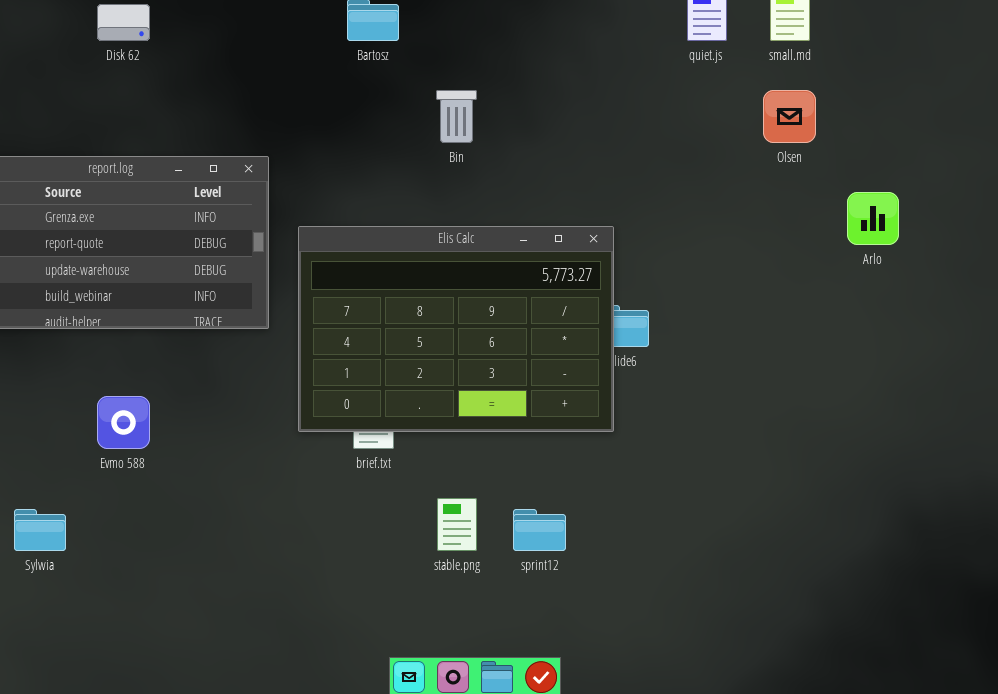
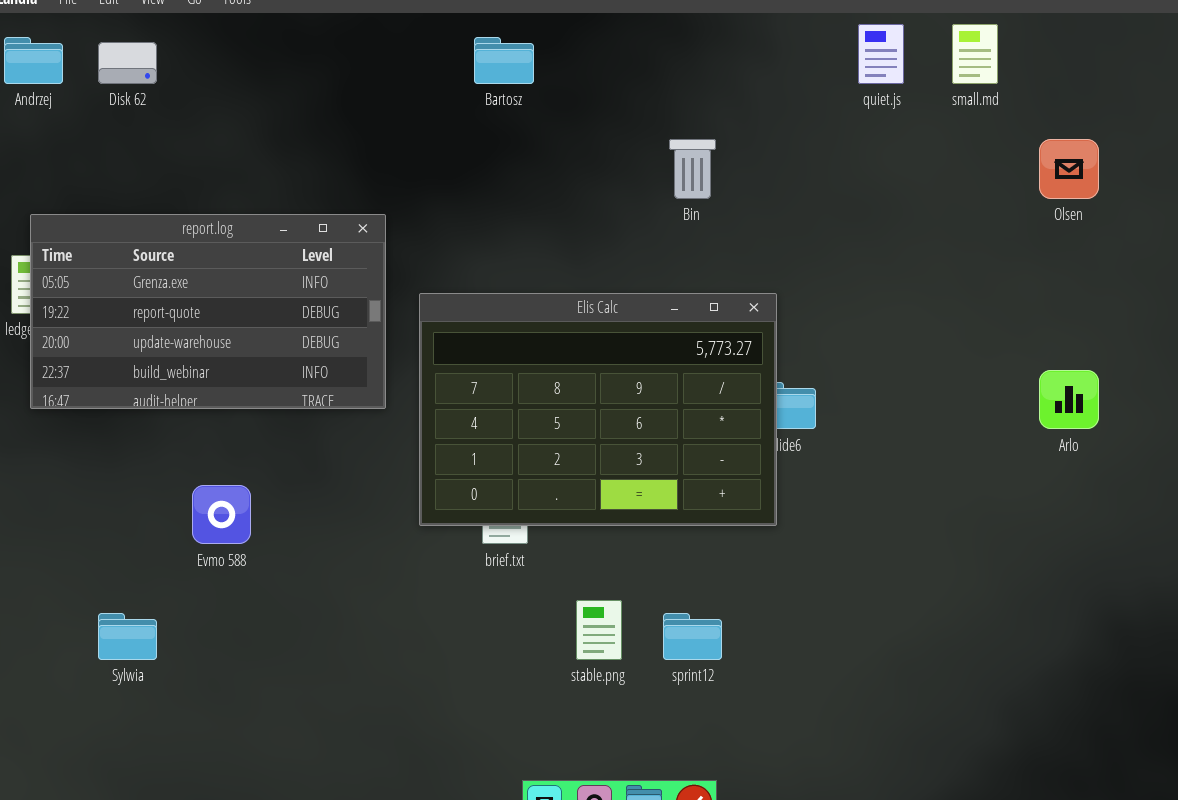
Disk 62: [97,4,150,41] -> [98,42,157,84], moved
Bin: [436,90,477,143] -> [669,139,716,199], moved
Olsen: [763,90,816,143] -> [1039,139,1099,199], moved
Arlo: [847,192,899,245] -> [1039,370,1099,429], moved

